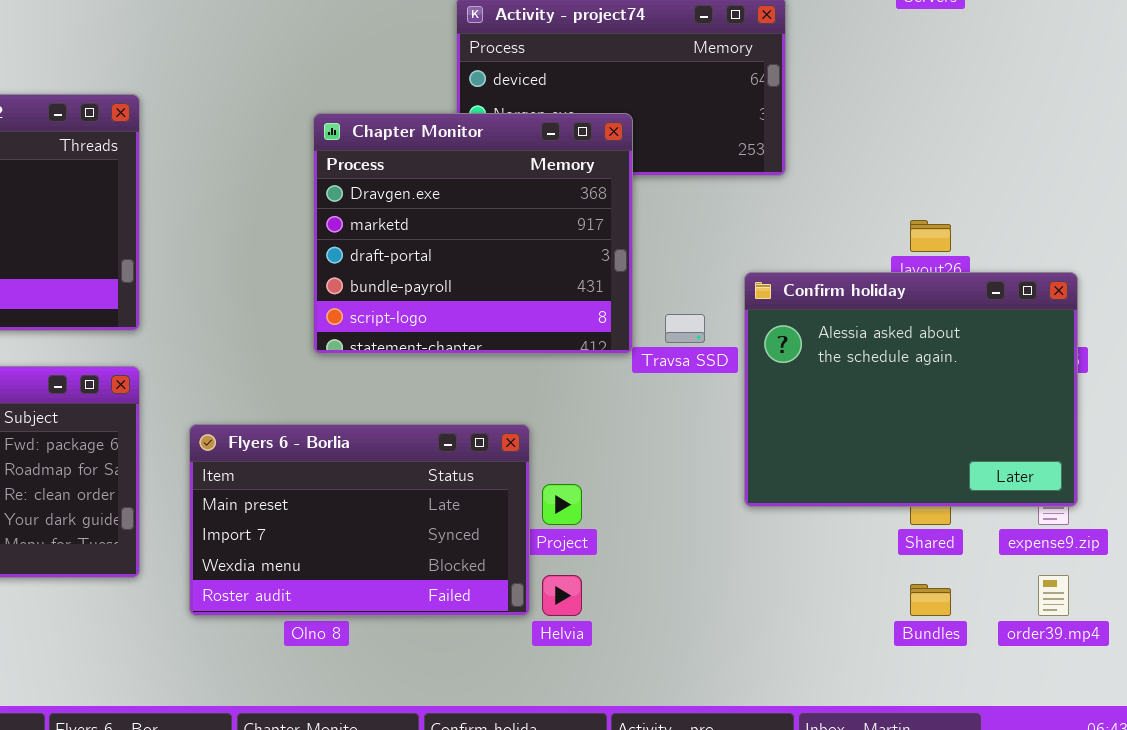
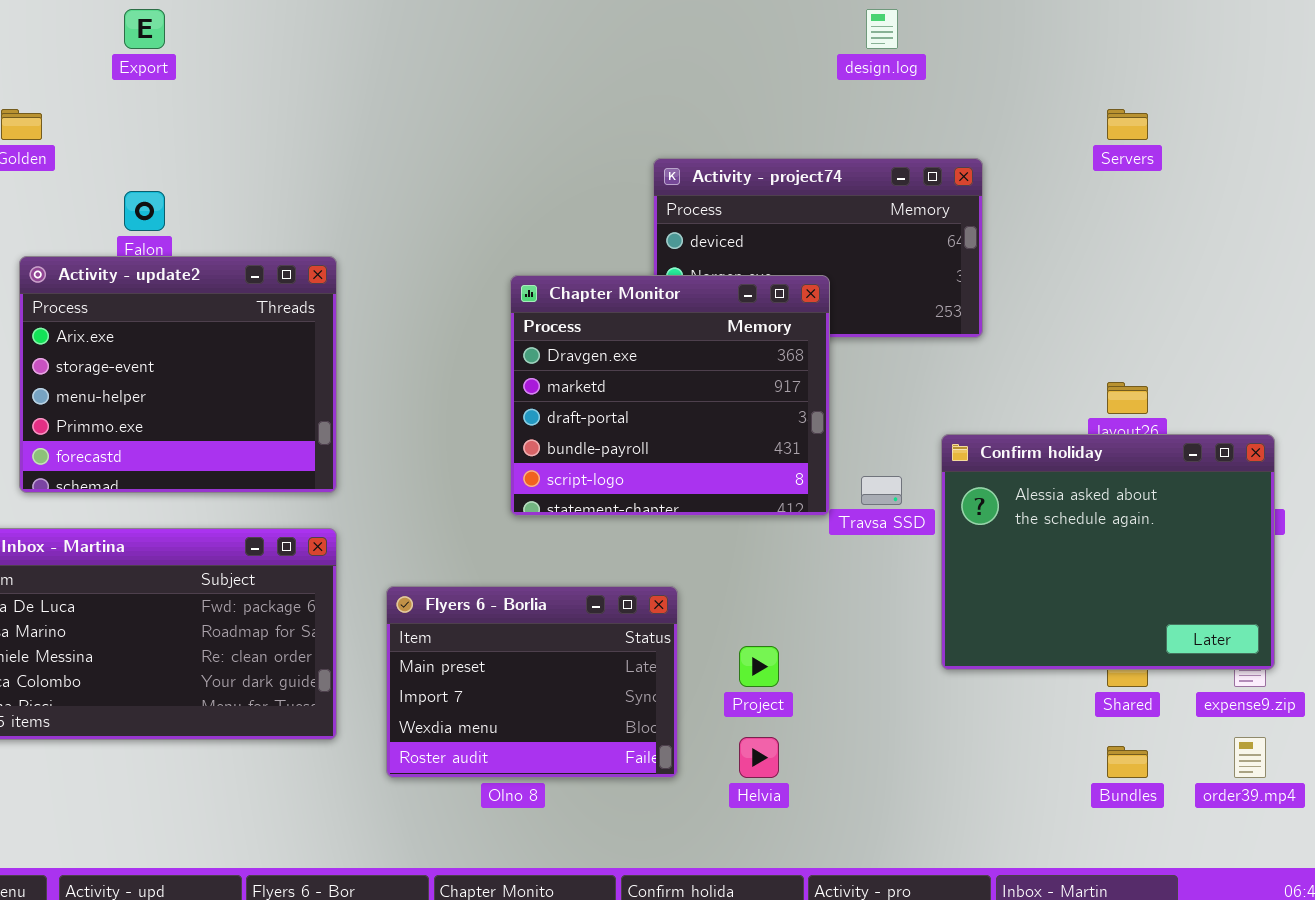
Flyers 6 - Borlia: [189,424,530,616] -> [386,586,678,778], resized

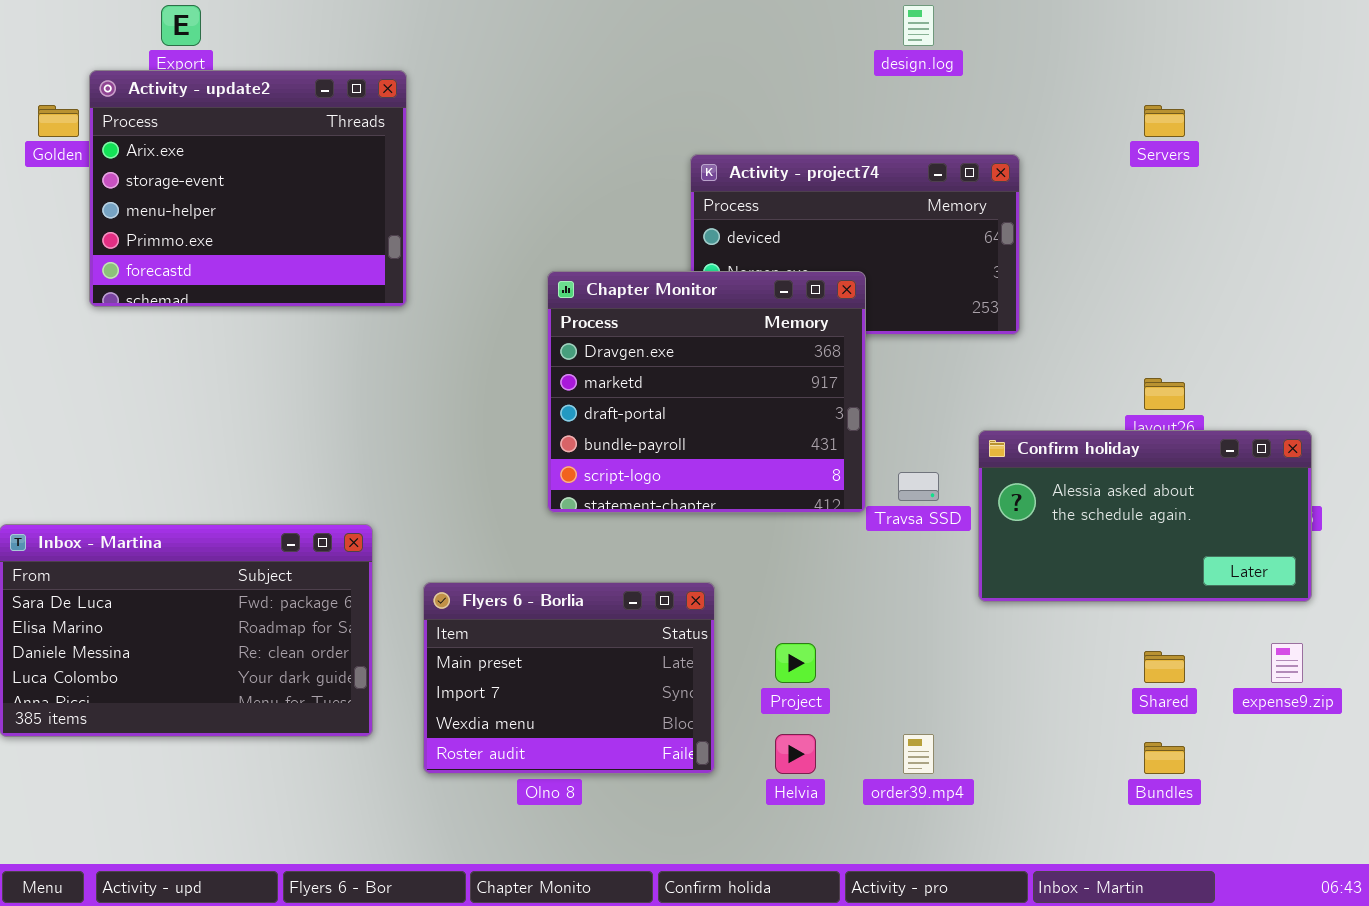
Activity - update2: [19,256,337,493] -> [89,70,407,307], moved
Confirm holiday: [941,434,1275,670] -> [978,430,1312,602], resized
order39.mp4: [1234,737,1266,778] -> [903,734,934,774], moved

